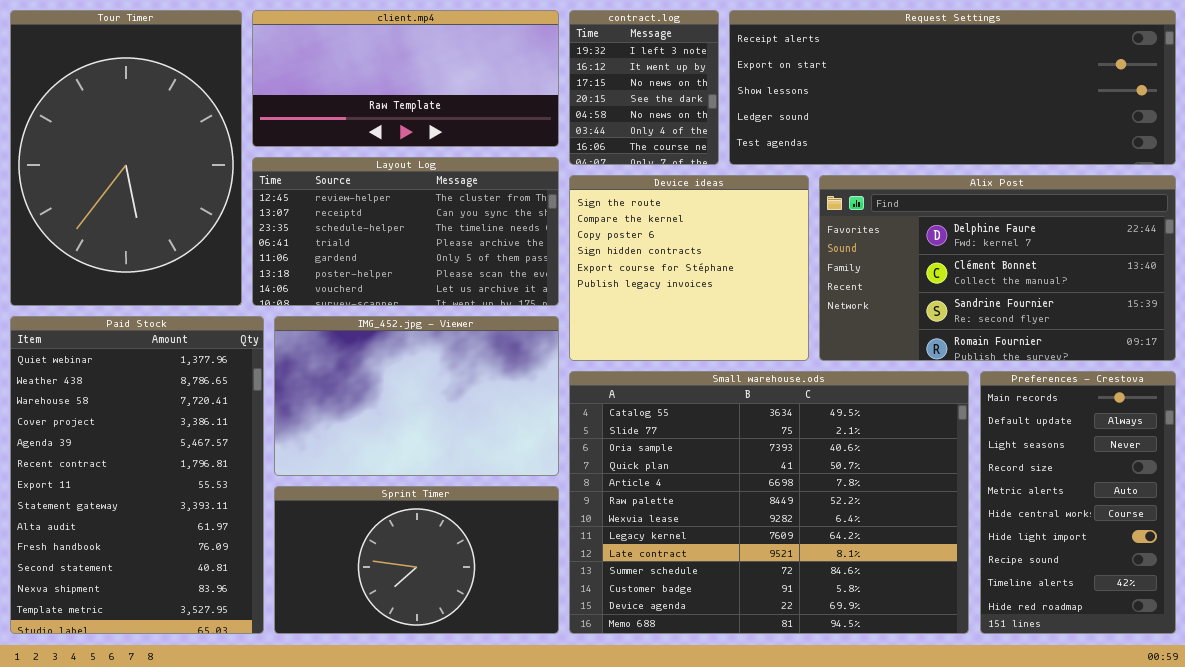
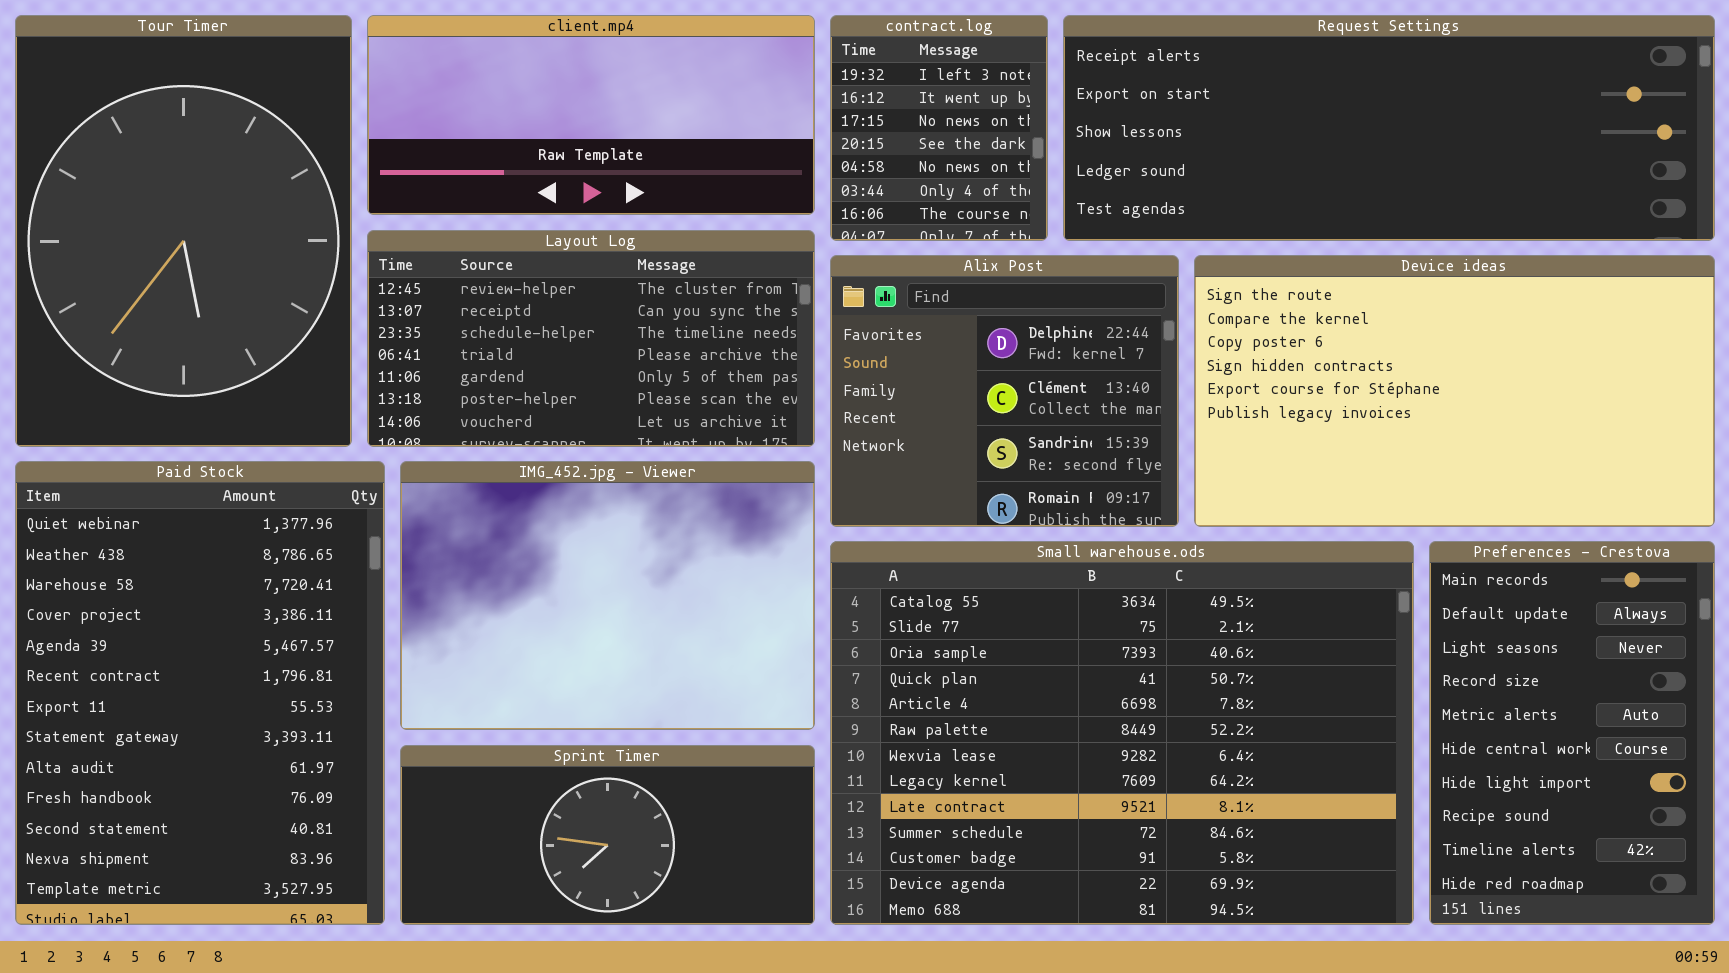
Device ideas: [569,175,809,361] -> [1194,255,1715,527], moved, resized
Alix Post: [819,175,1176,361] -> [830,255,1179,527], moved, resized
IMG_452.jpg - Viewer: [274,316,559,476] -> [400,461,815,730], resized
Sprint Timer: [274,486,559,634] -> [400,745,815,925], resized

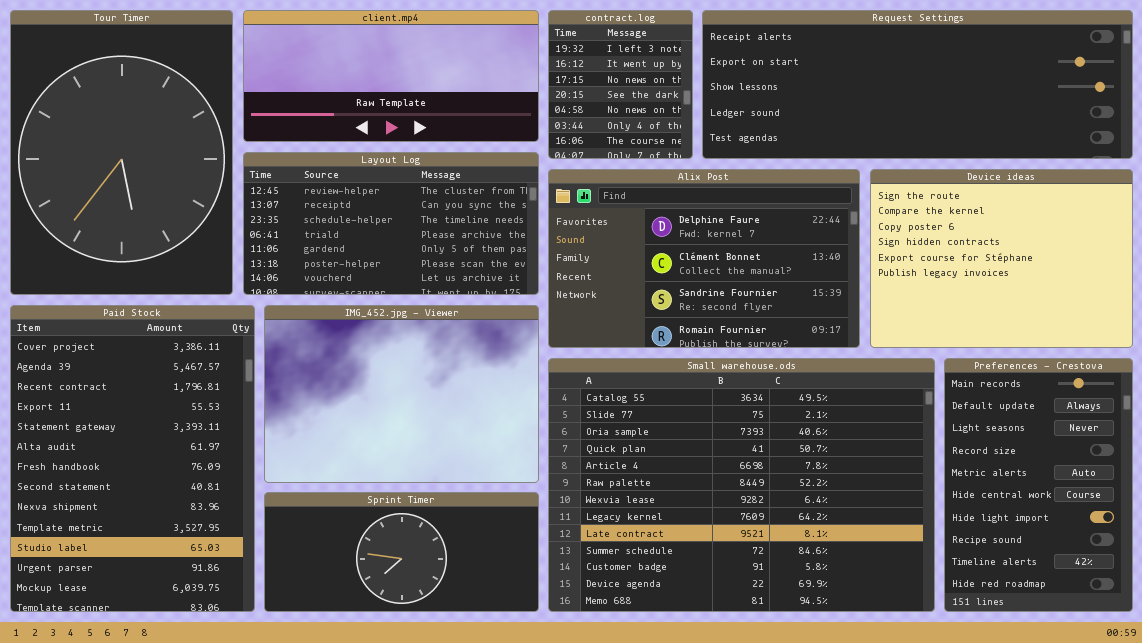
Alix Post: [830,255,1179,527] -> [548,169,860,348], resized
Device ideas: [1194,255,1715,527] -> [870,169,1133,348], resized
Paid Stock: [15,461,385,925] -> [10,305,255,612], scrolled down 3 rows

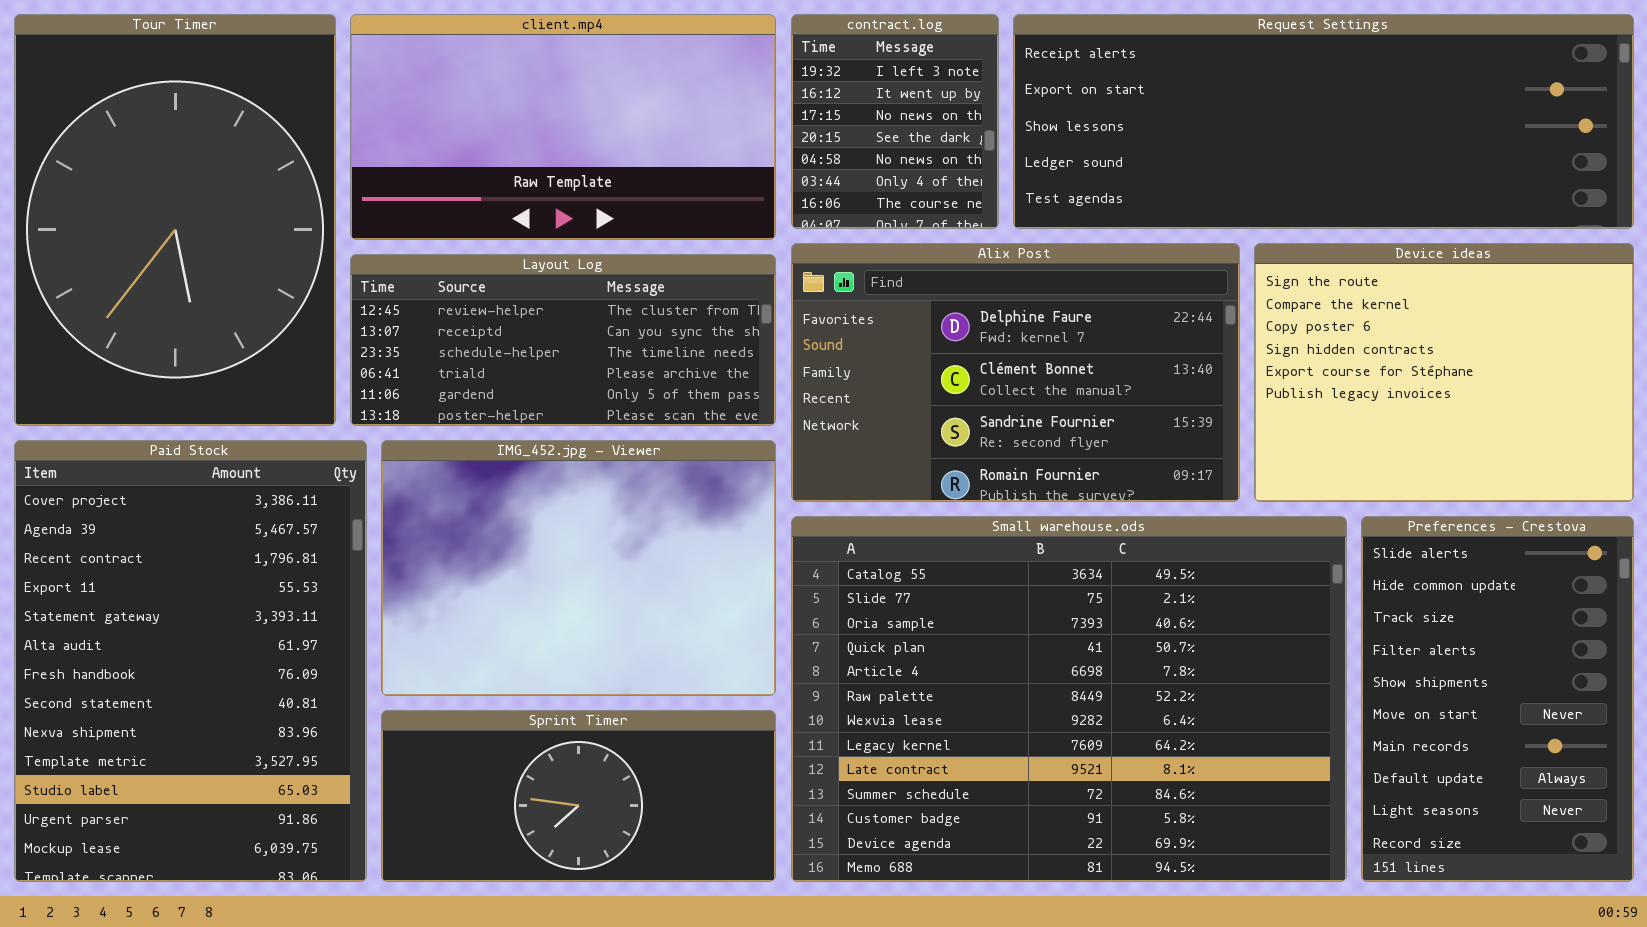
client.mp4: [243,10,539,142] -> [350,14,776,240], resized
Layout Log: [243,152,539,295] -> [350,254,776,426], resized
Preferences - Crestova: [944,358,1133,612] -> [1361,516,1634,882], scrolled up 6 rows

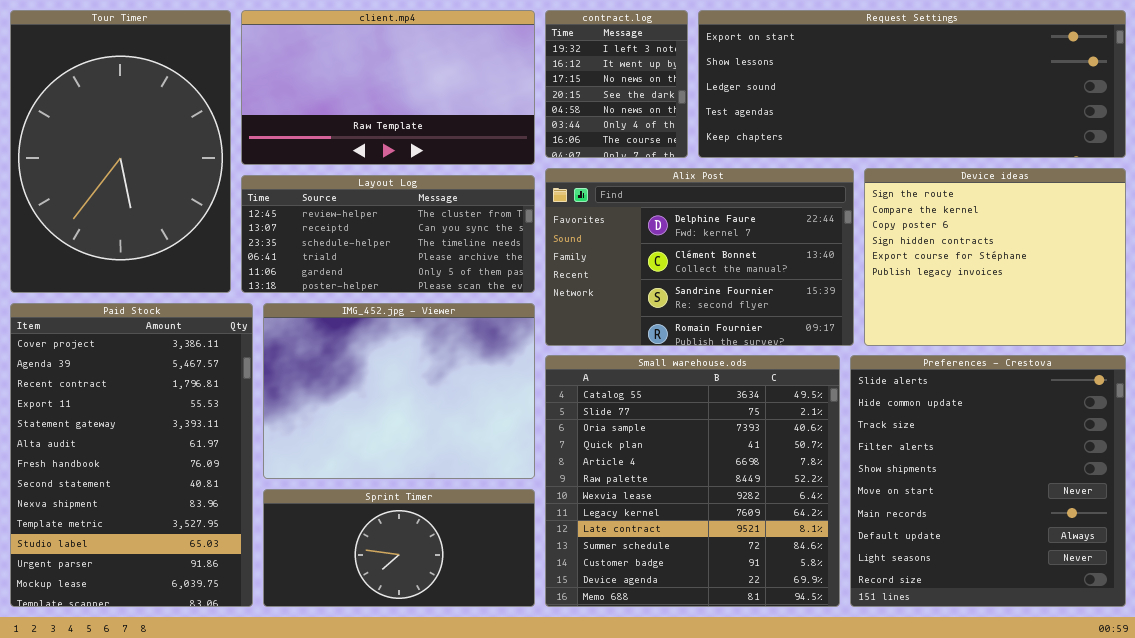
Request Settings: [1013,14,1634,229] -> [698,10,1126,158], scrolled down 1 row
Small warehouse.ods: [791,516,1347,882] -> [545,355,840,607], resized
Preferences - Crestova: [1361,516,1634,882] -> [850,355,1126,607], resized

